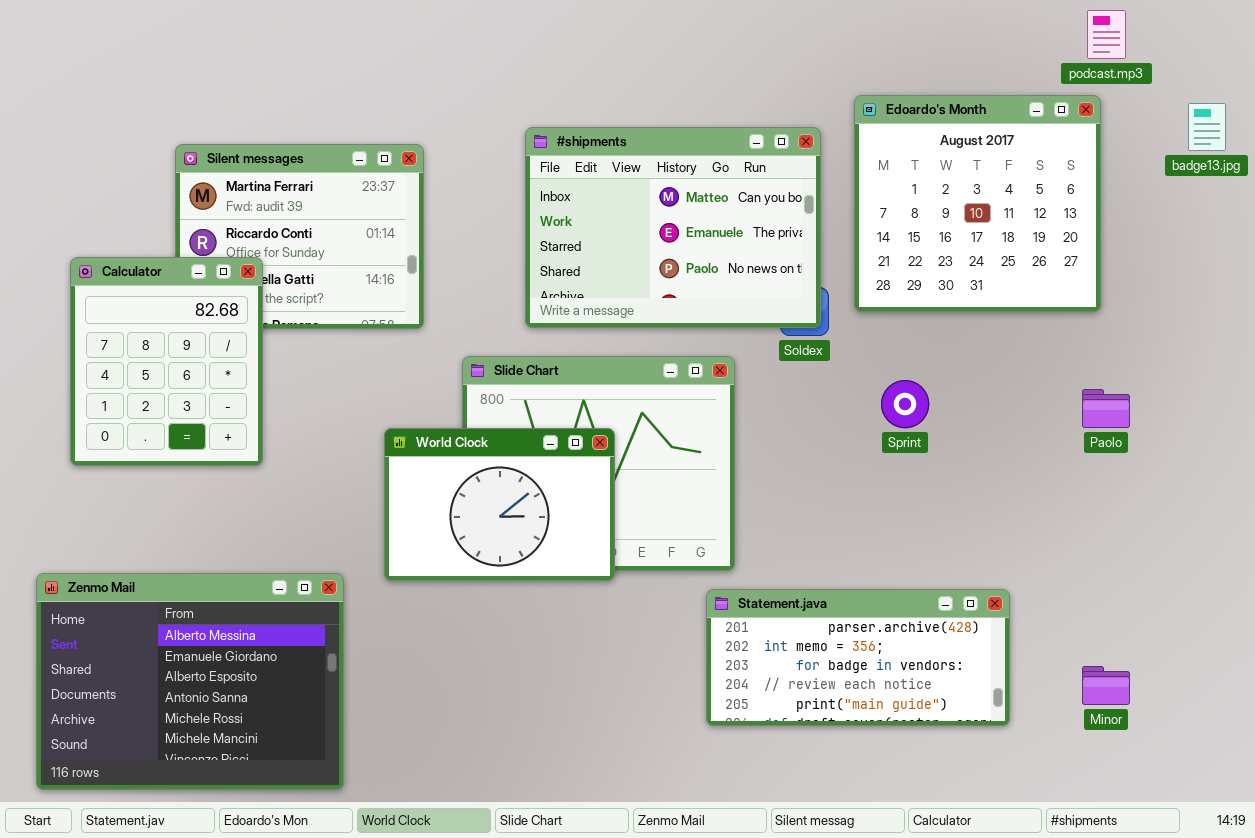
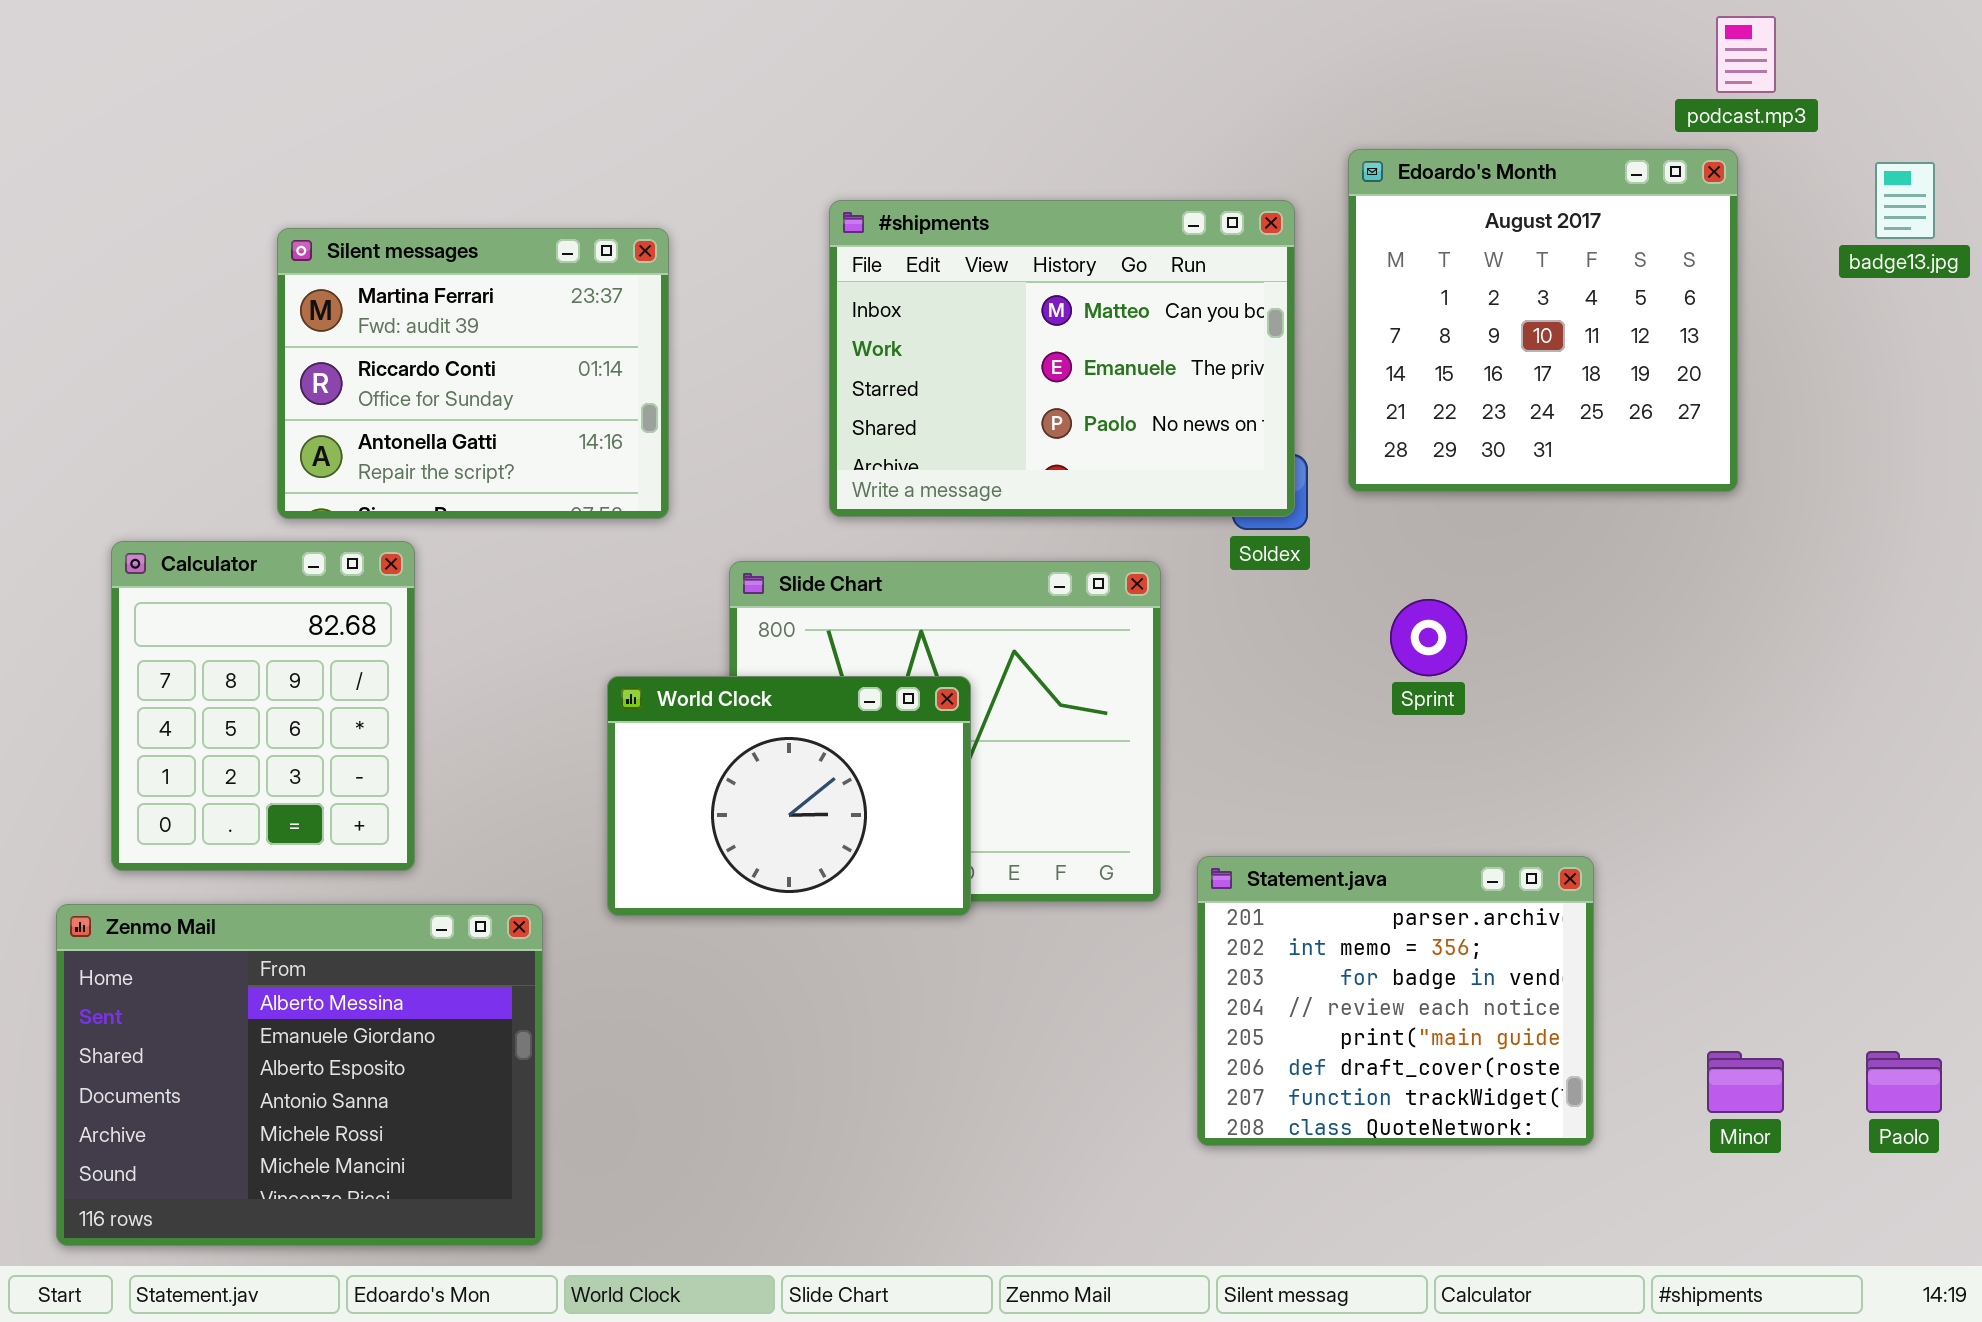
Calculator: [70,257,263,466] -> [111,541,415,871], moved
Paolo: [1082,389,1130,428] -> [1866,1051,1942,1113], moved
Statement.java: [706,589,1010,726] -> [1197,856,1594,1146], resized

